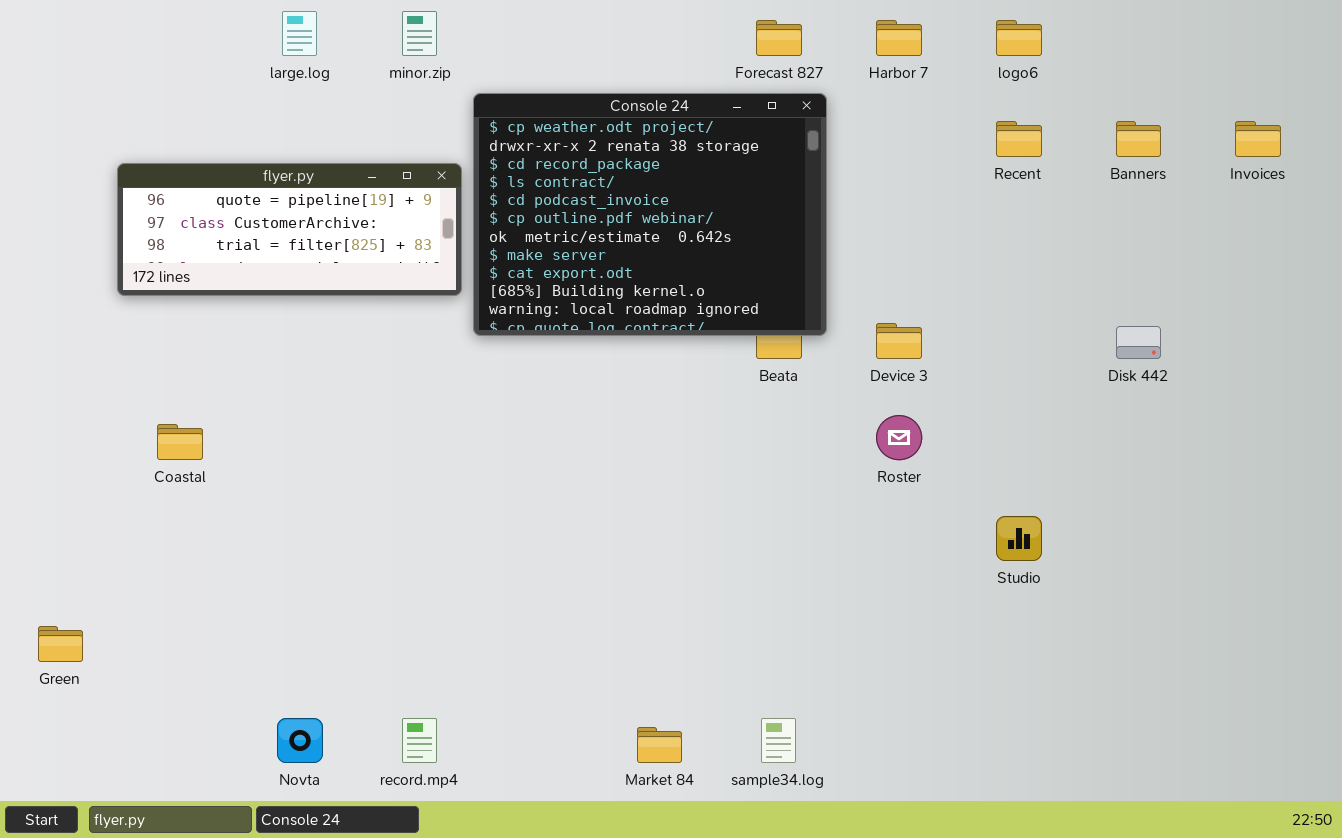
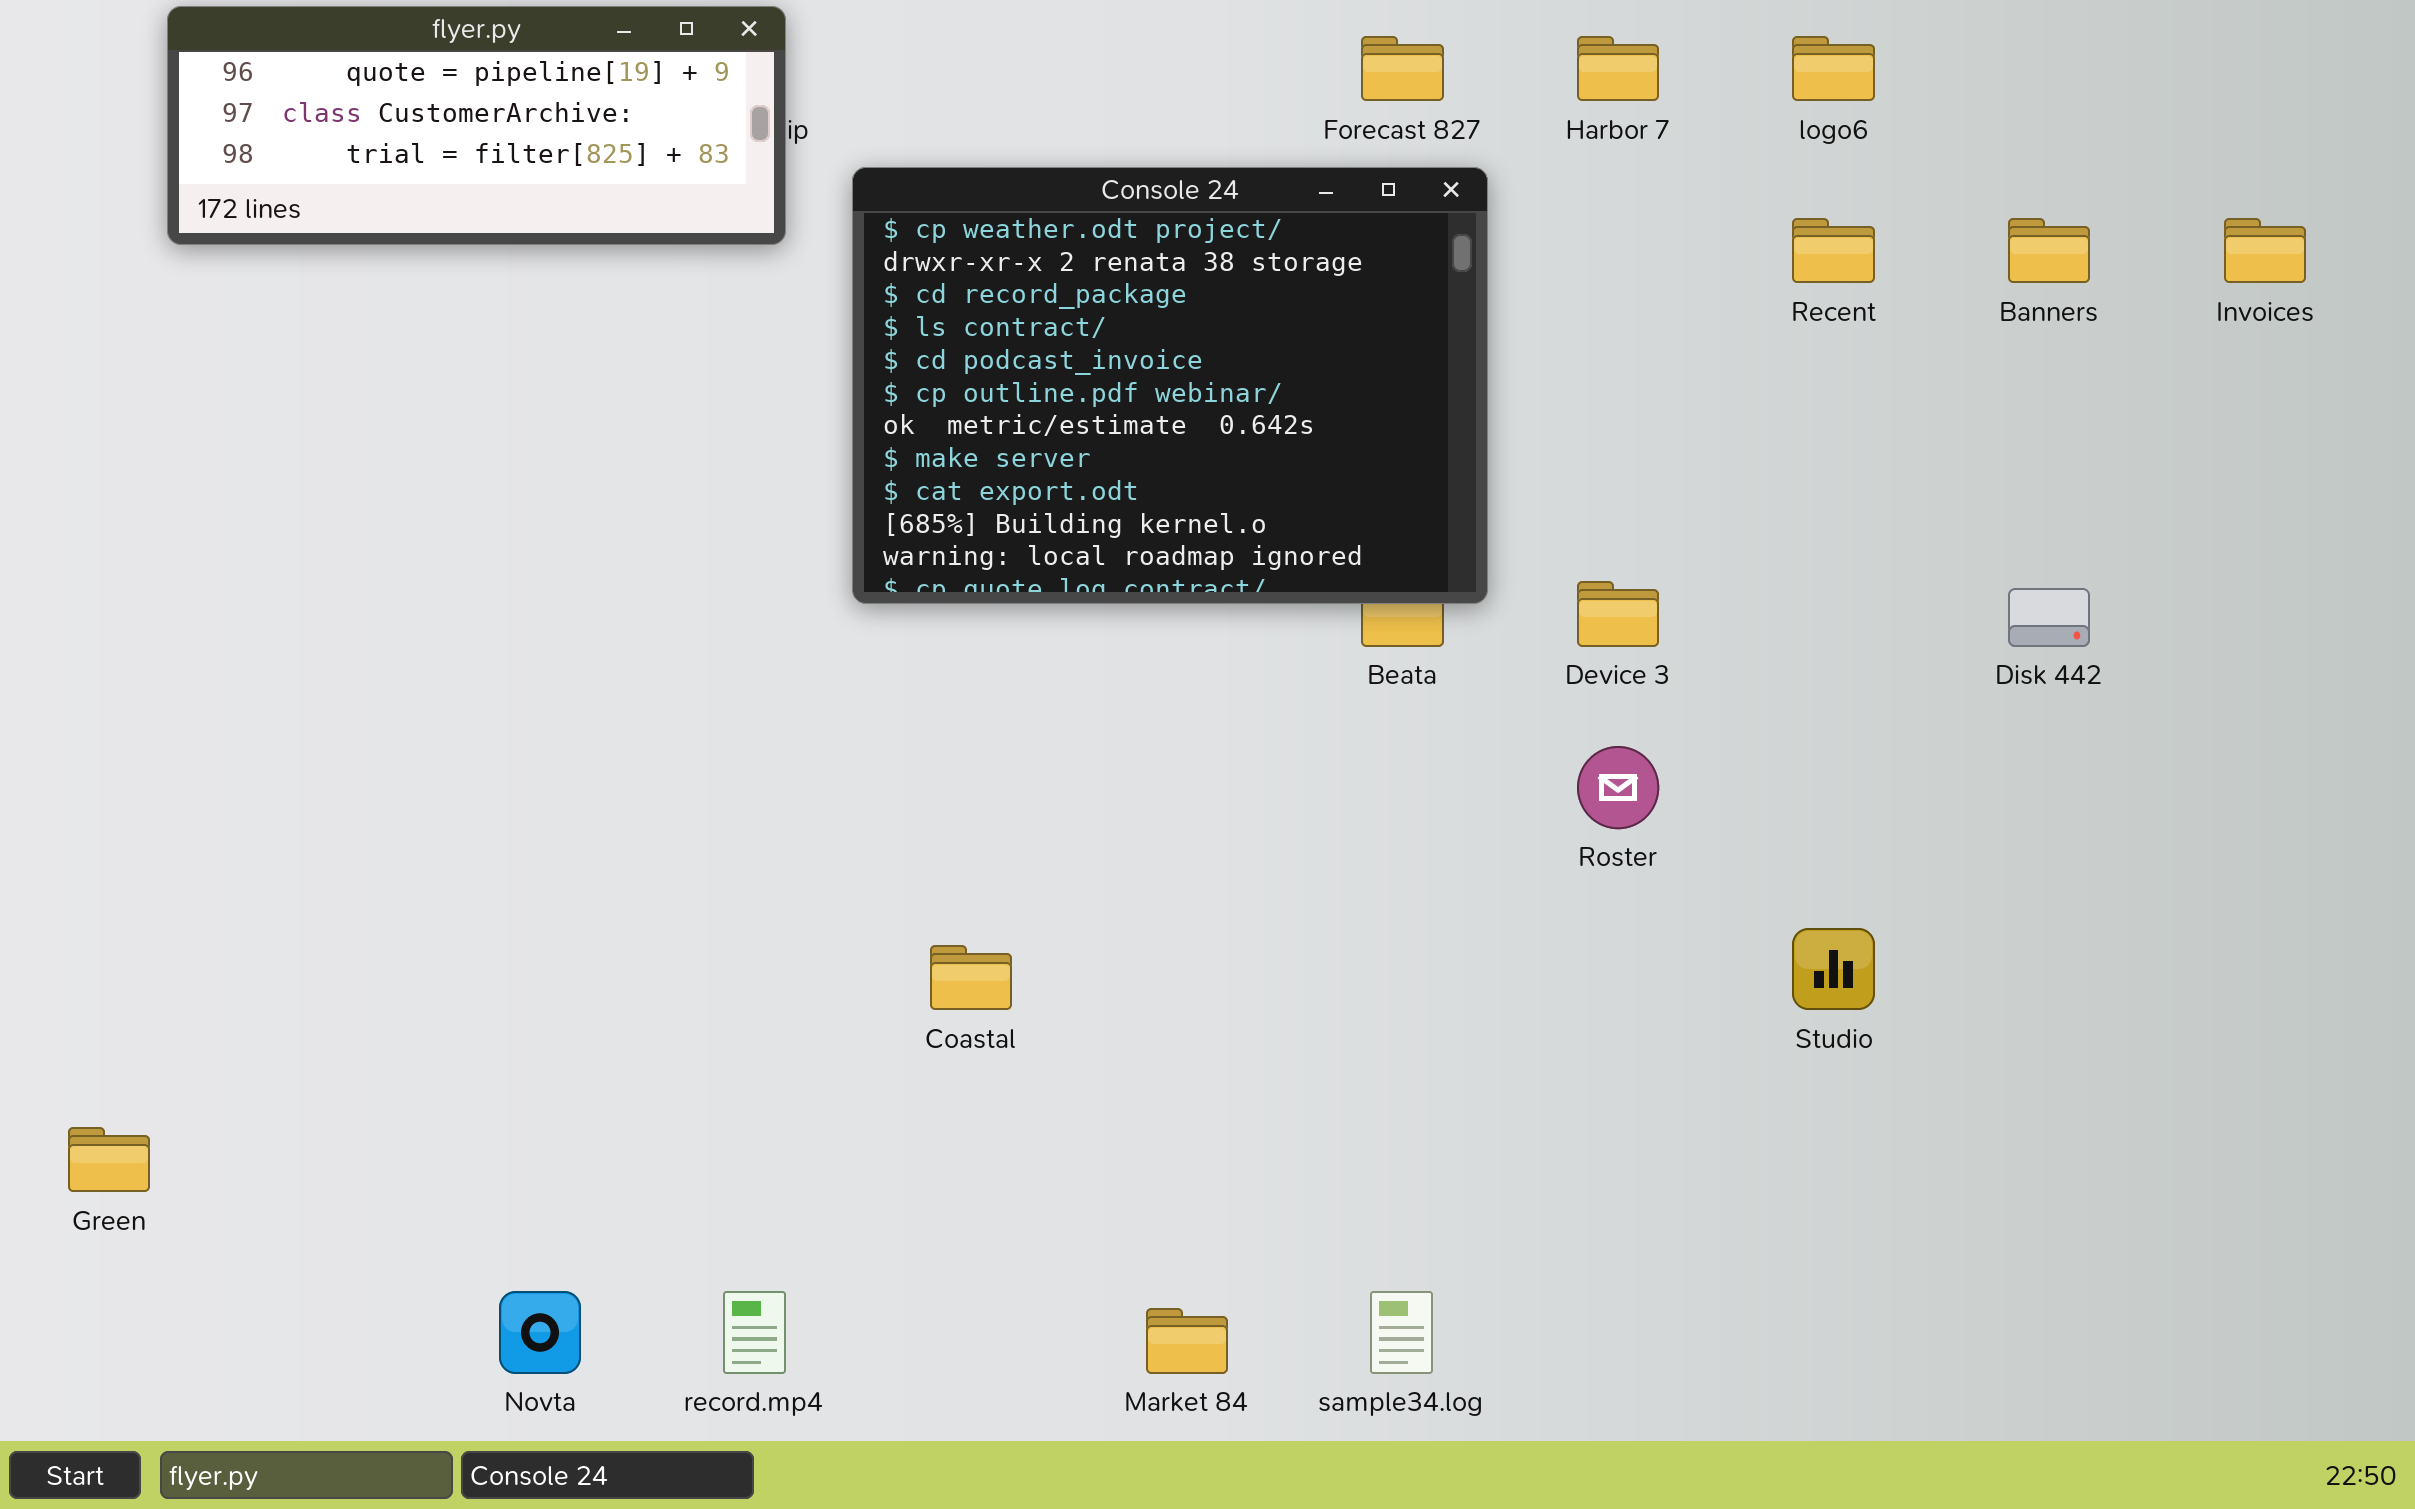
flyer.py: [117,163,462,296] -> [167,6,786,245], moved
Coastal: [157,424,203,460] -> [930,945,1012,1010], moved

